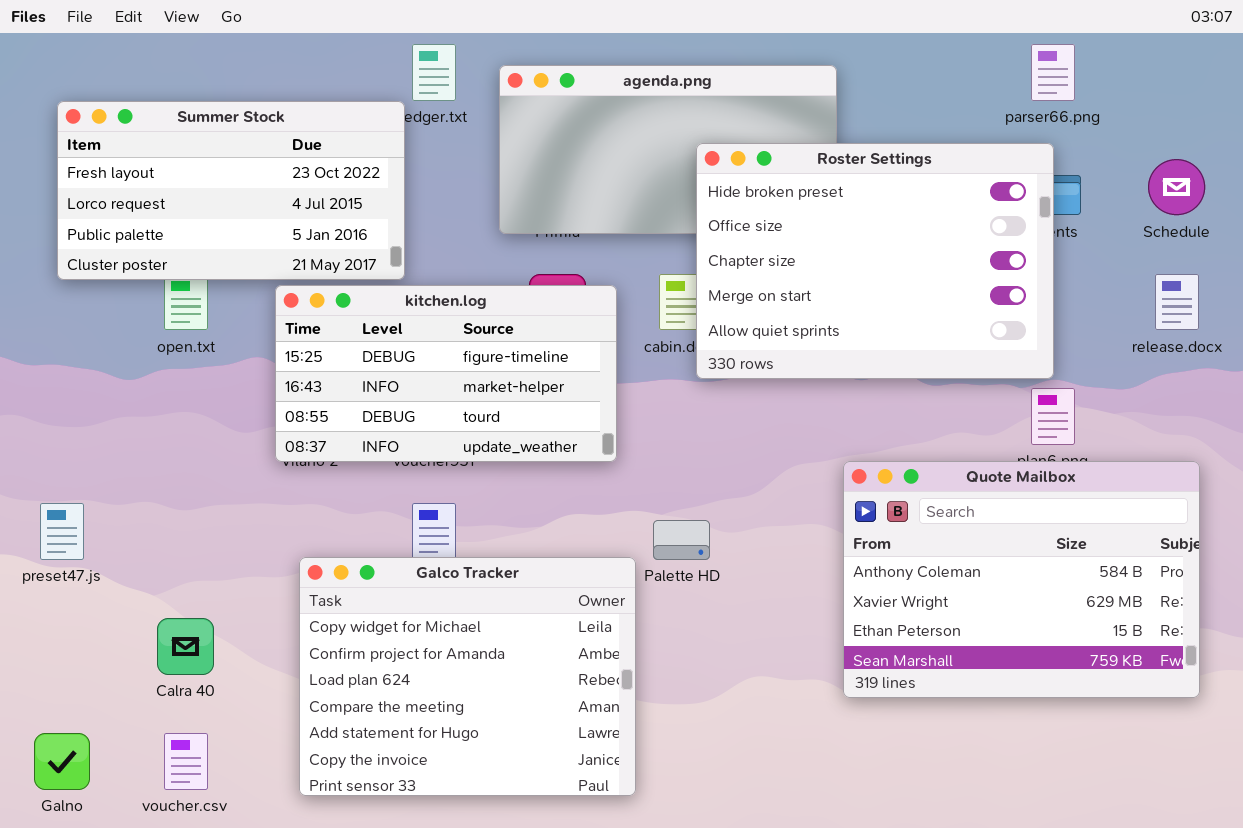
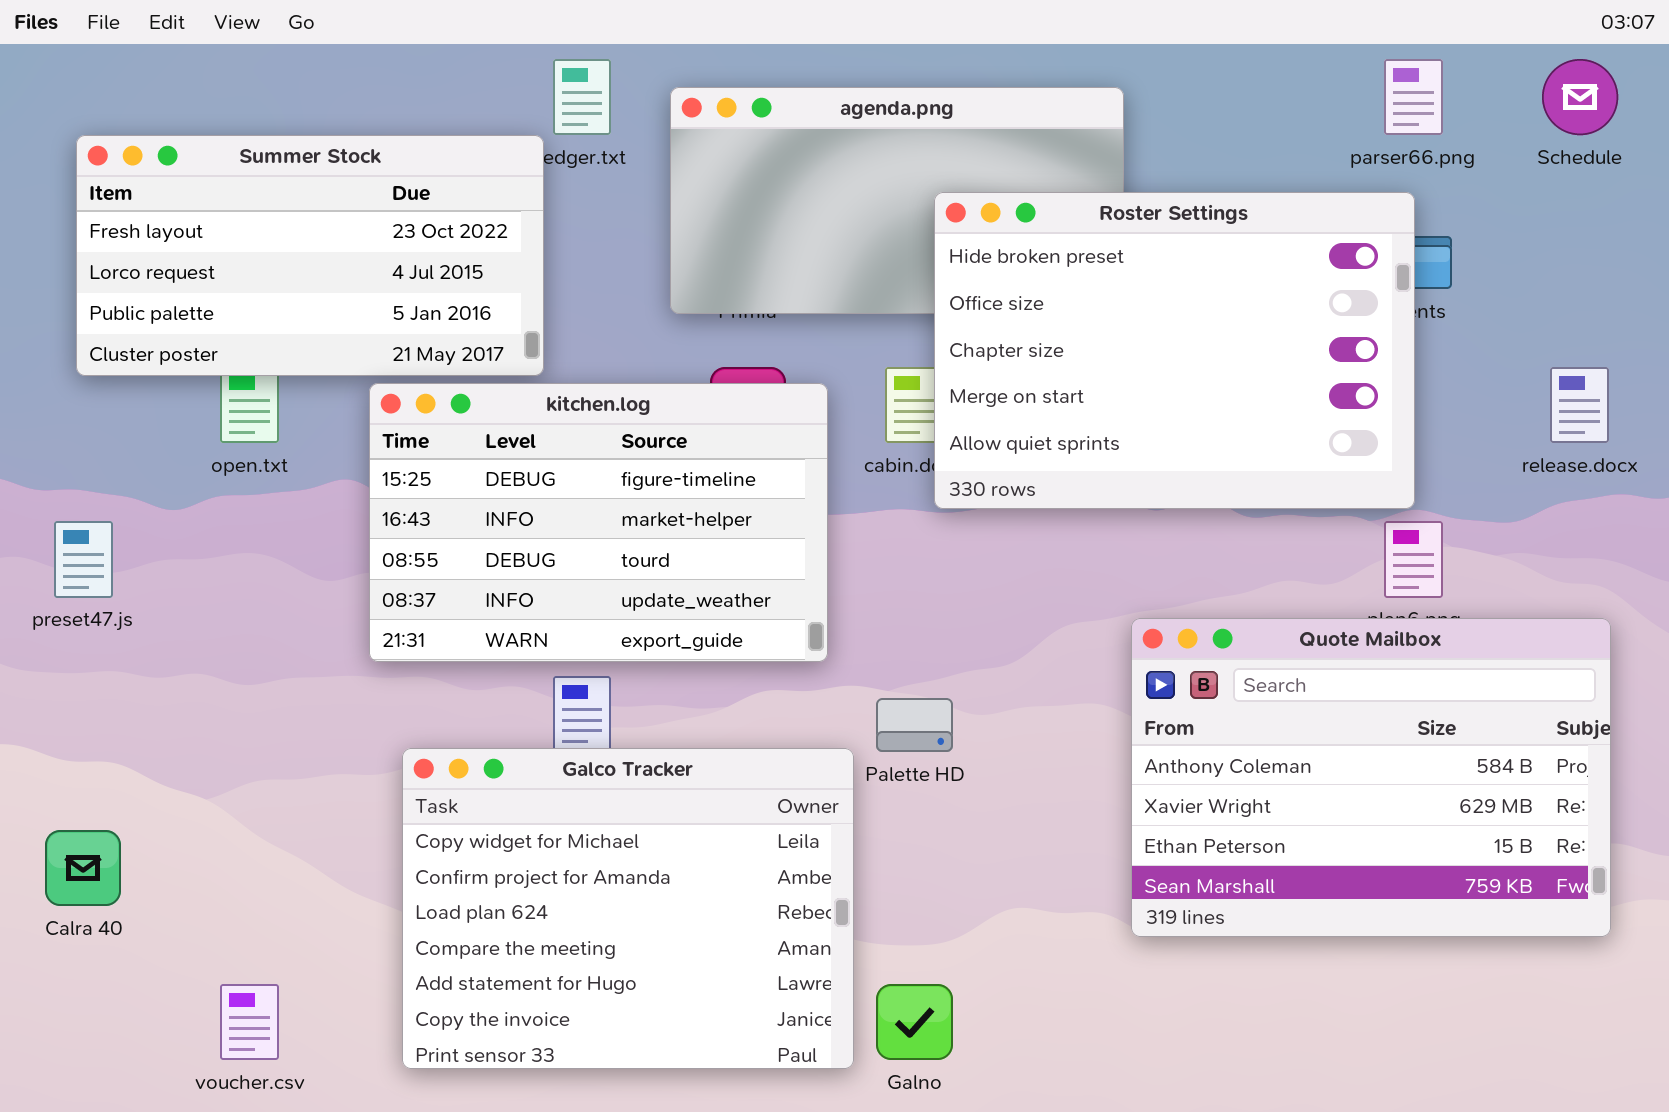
Schedule: [1148,159,1205,215] -> [1542,59,1618,135], moved
kitchen.log: [275,285,617,462] -> [369,383,828,662], resized
preset47.js: [40,503,84,560] -> [54,521,113,598], moved
Calra 40: [157,618,214,675] -> [45,830,121,906], moved
Galno: [34,733,90,790] -> [876,984,953,1060], moved

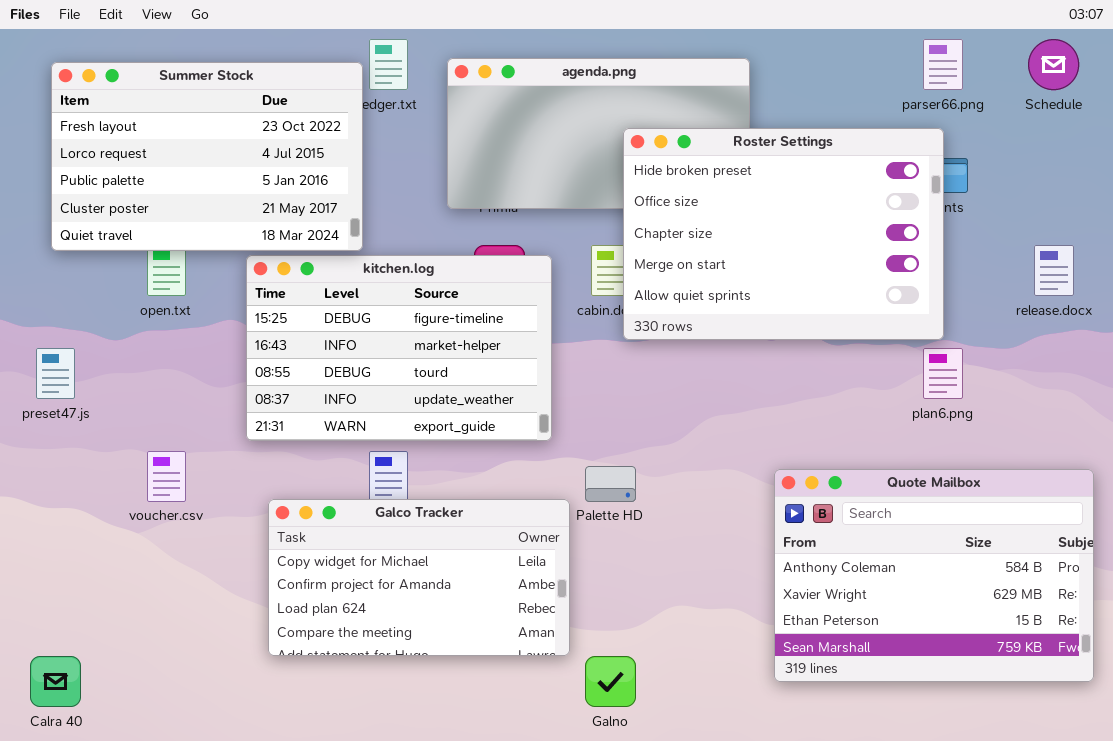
Summer Stock: [76,135,544,376] -> [51,62,363,251], resized
Quote Mailbox: [1131,618,1611,937] -> [774,469,1094,682], moved
Galco Tracker: [402,748,854,1069] -> [268,499,570,656], resized
Calra 40: [45,830,121,906] -> [30,656,81,707], moved
voucher.csv: [220,984,279,1060] -> [147,451,186,502], moved

